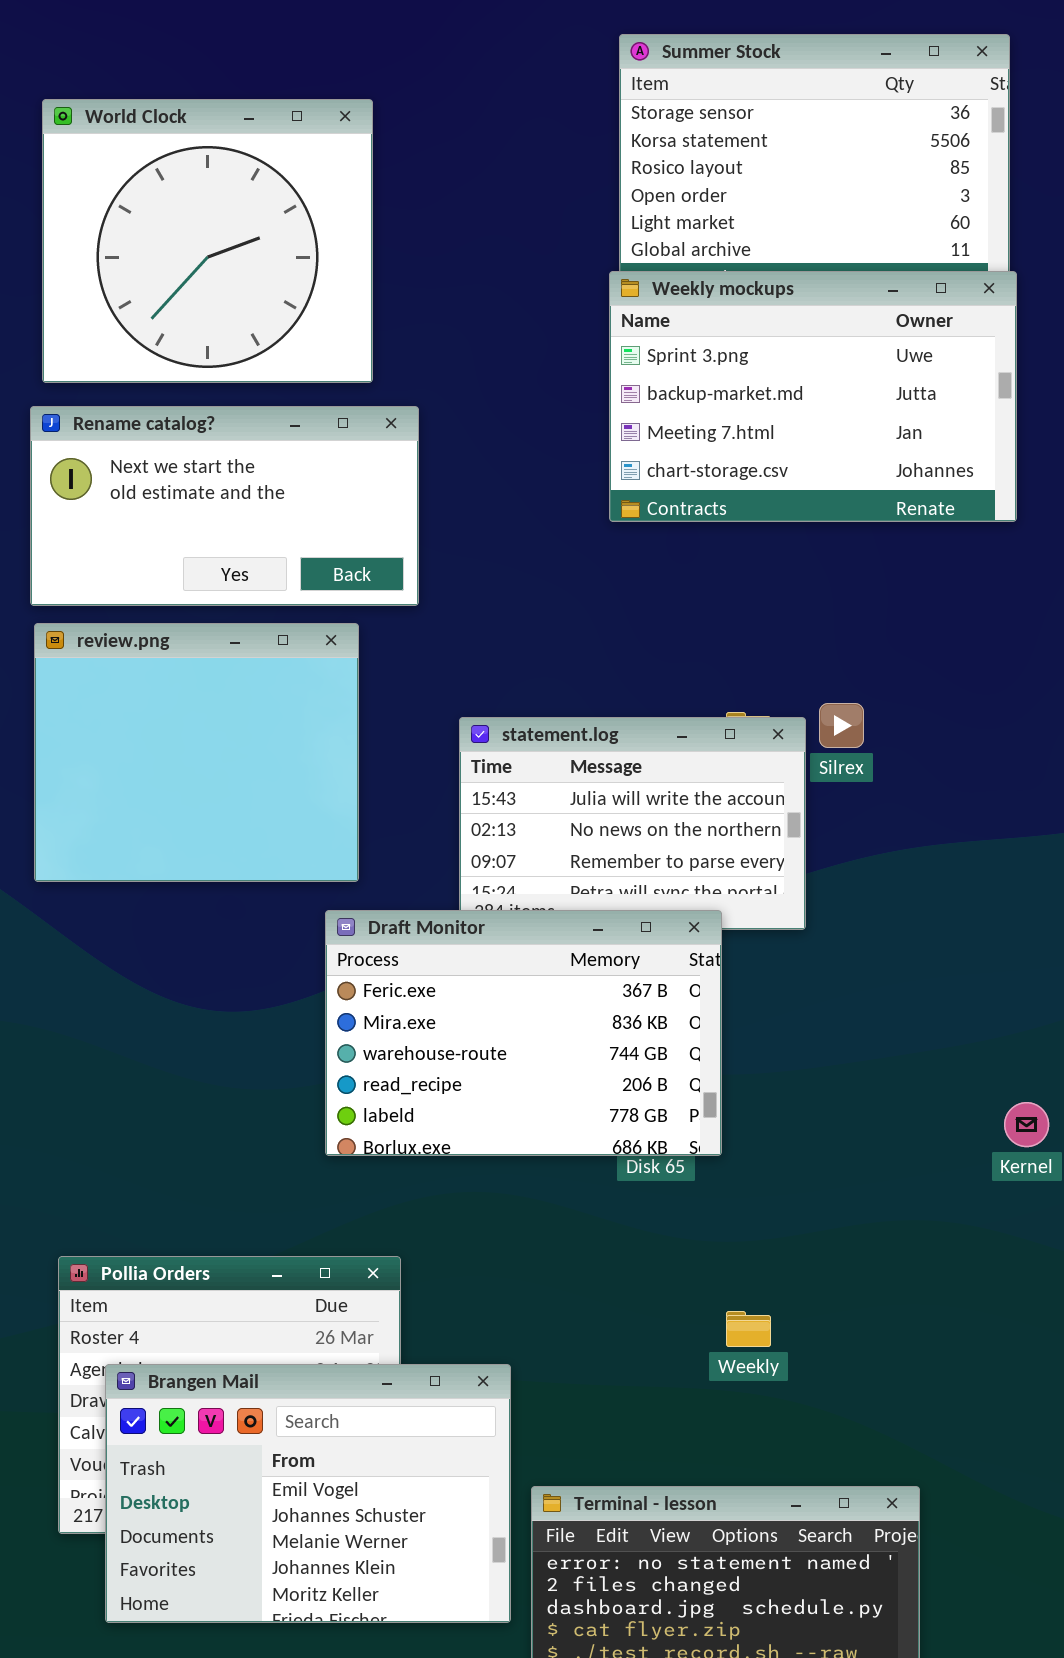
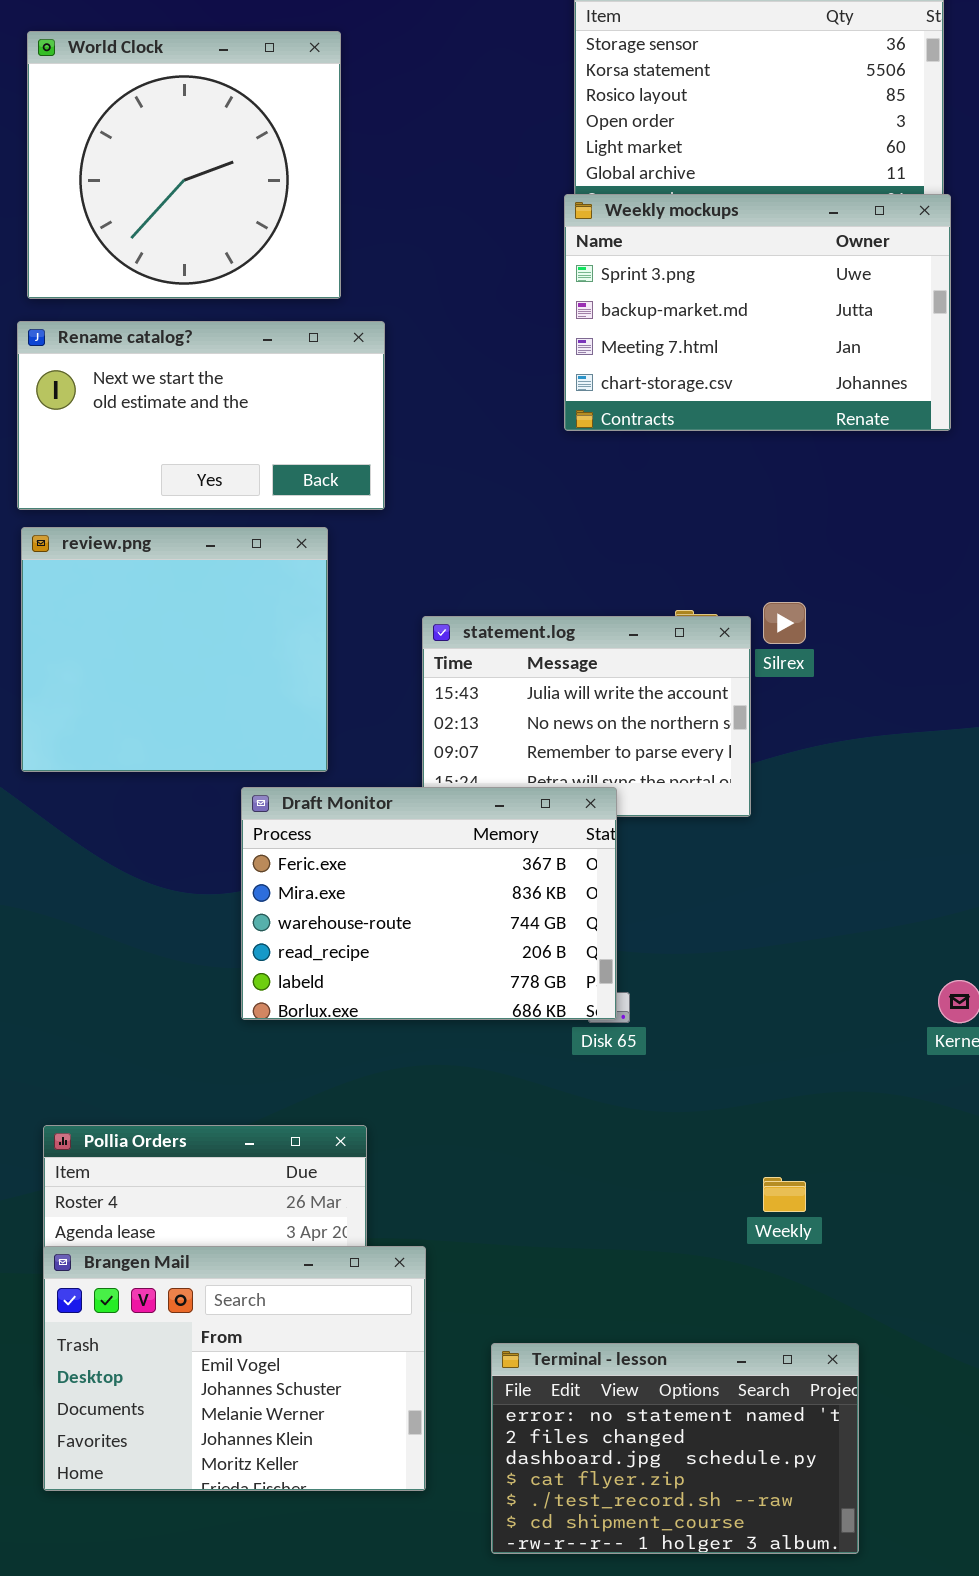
Draft Monitor: [325,910,722,1156] -> [241,787,617,1020], moved
Weekly: [726,1311,771,1347] -> [763,1177,806,1212], moved
Brangen Mail: [105,1364,511,1623] -> [43,1246,426,1491], moved

